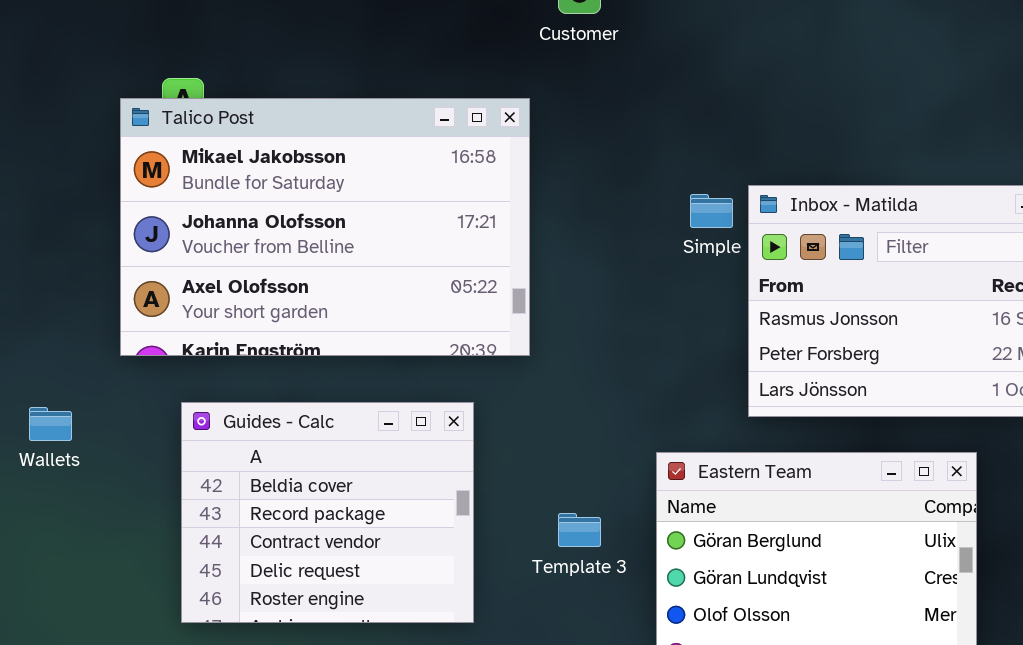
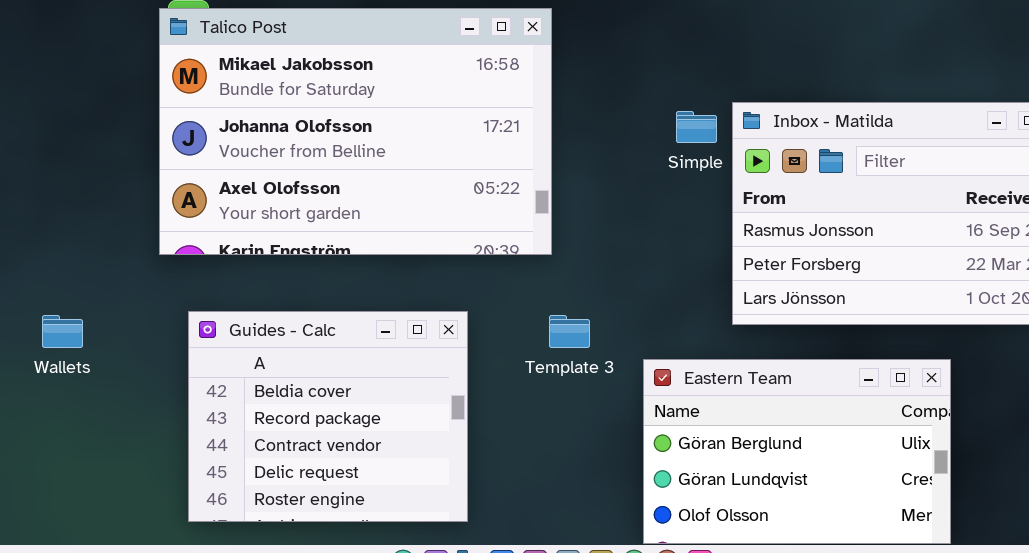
Talico Post: [120,98,530,356] -> [159,8,552,255], moved
Template 3: [558,513,601,547] -> [549,315,590,348], moved

